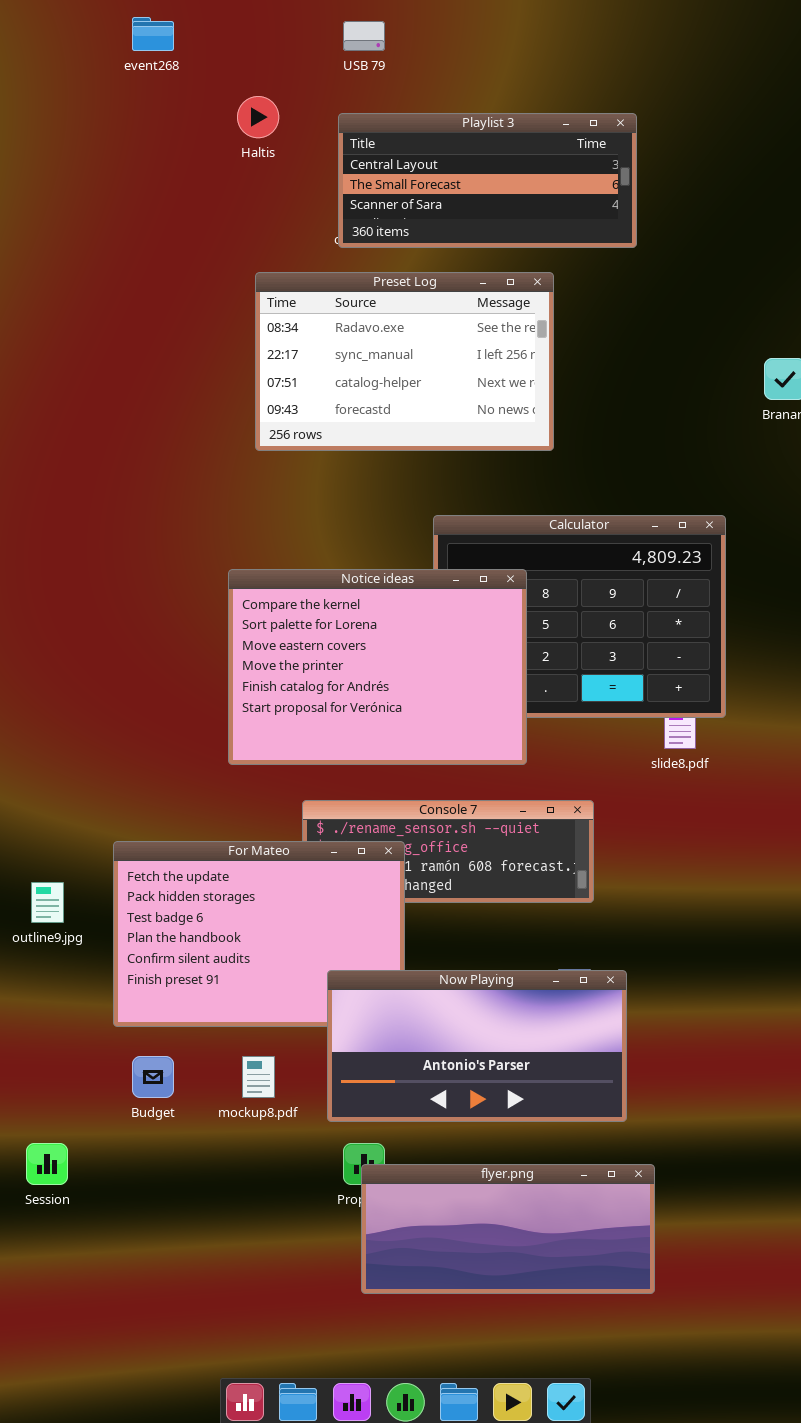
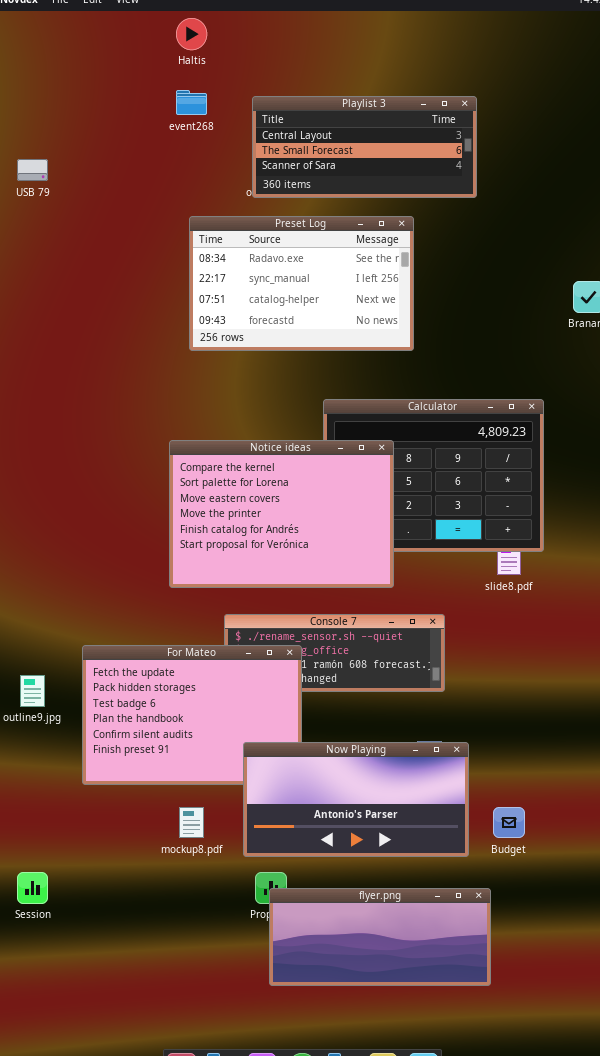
event268: [132,17,174,51] -> [176,90,207,115], moved
USB 79: [343,21,385,51] -> [17,159,48,181], moved
Haltis: [237,96,279,138] -> [176,18,207,50], moved
Budget: [132,1056,174,1098] -> [493,807,525,838], moved

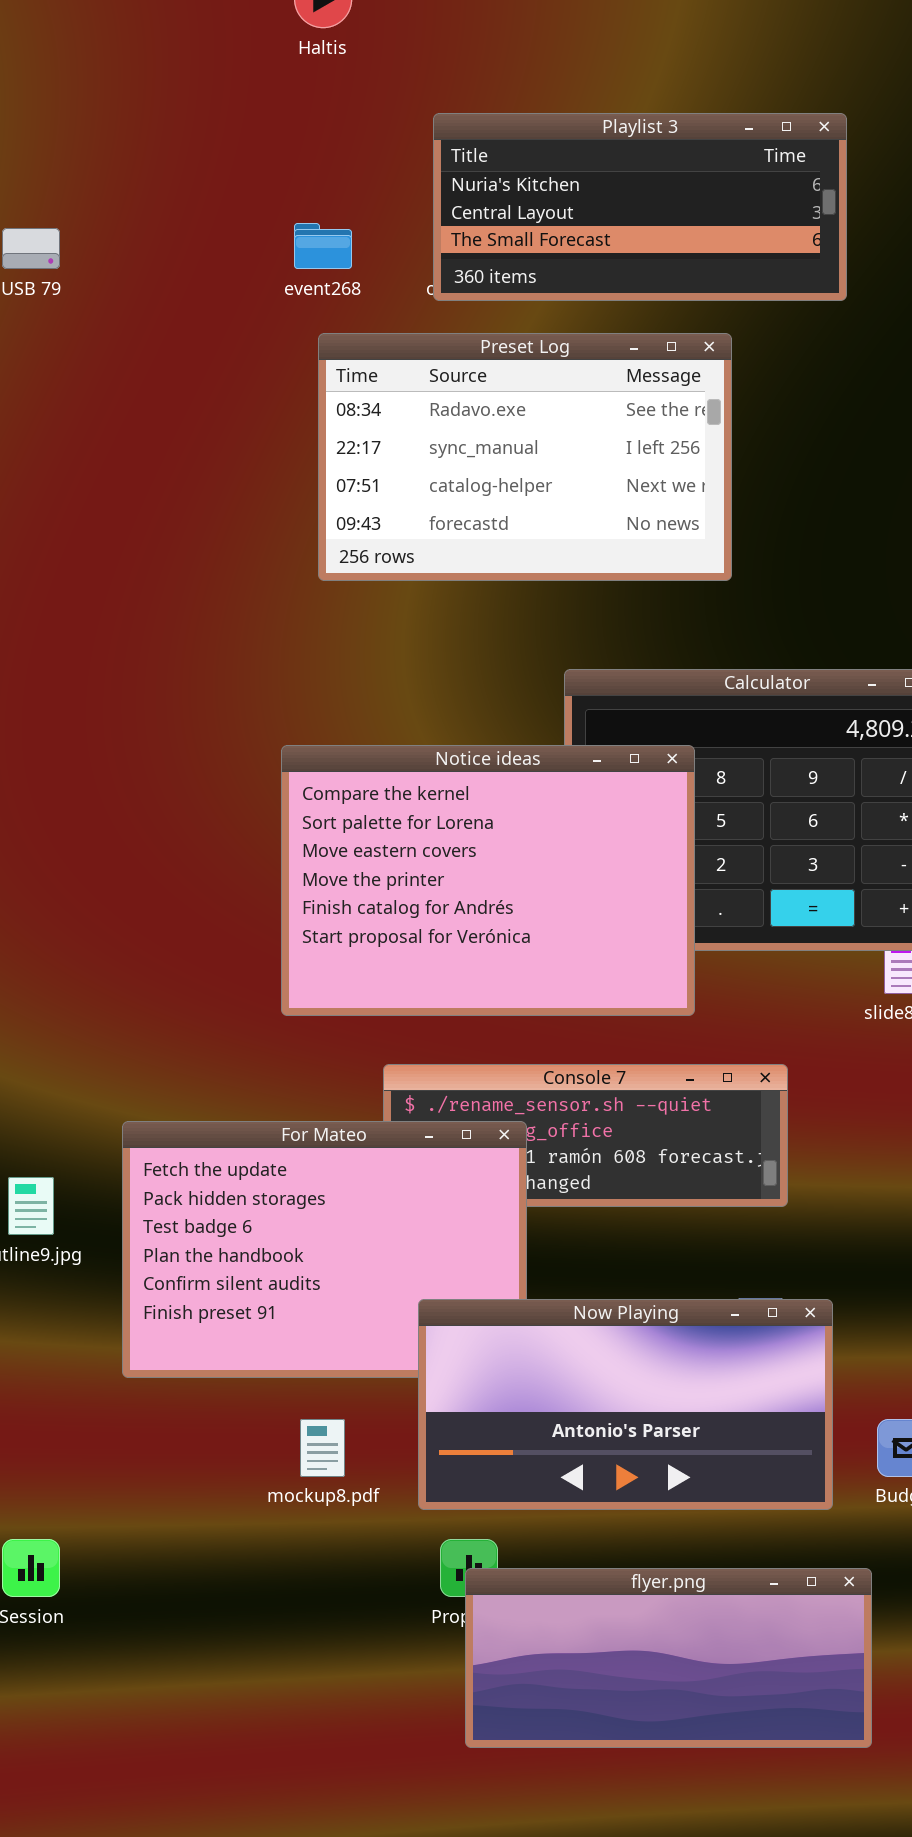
event268: [176,90,207,115] -> [294,223,352,269], moved
Playlist 3: [252,96,477,198] -> [433,113,847,301], scrolled up 1 row

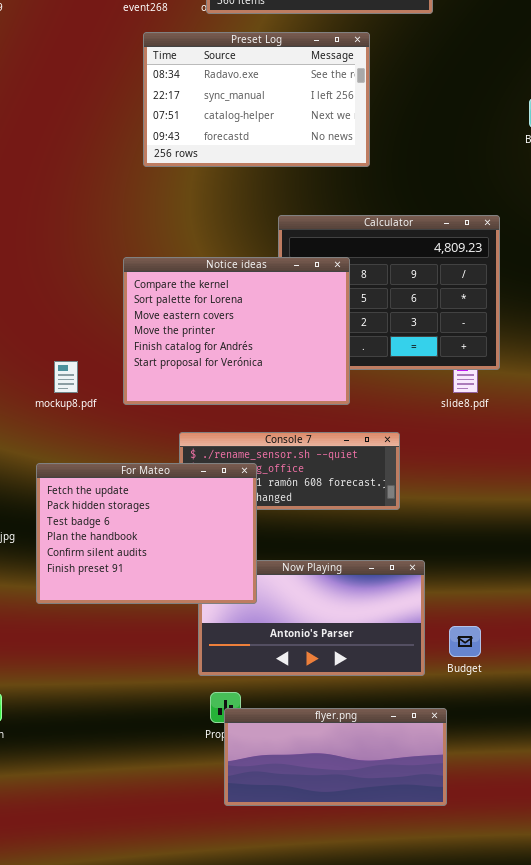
For Mateo: [122,1121,527,1378] -> [36,463,257,604], raised
mockup8.pdf: [300,1419,345,1477] -> [54,361,78,393], moved

